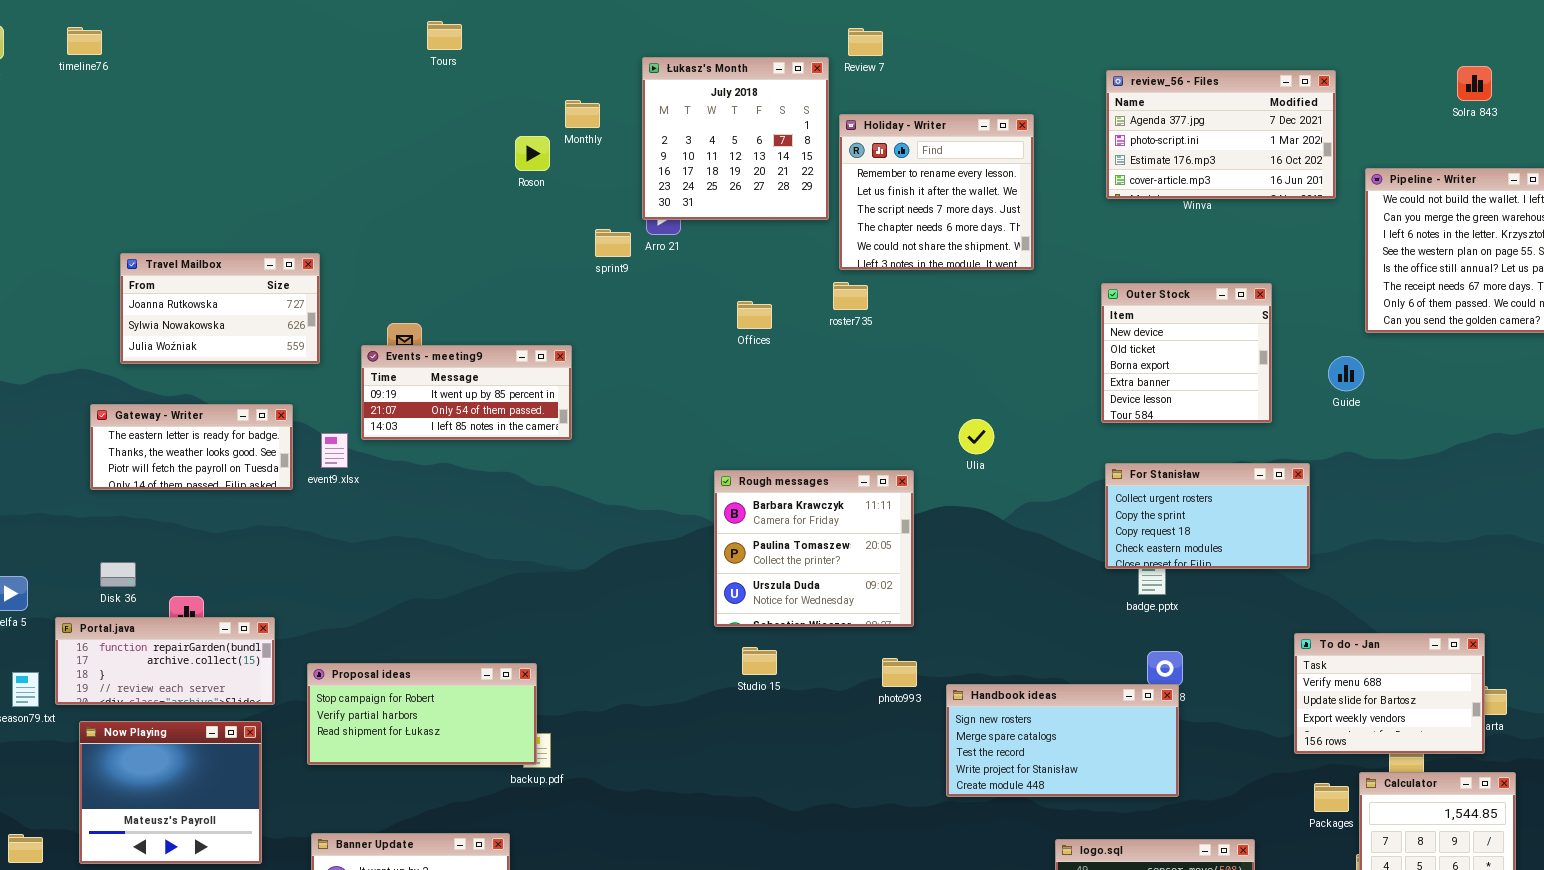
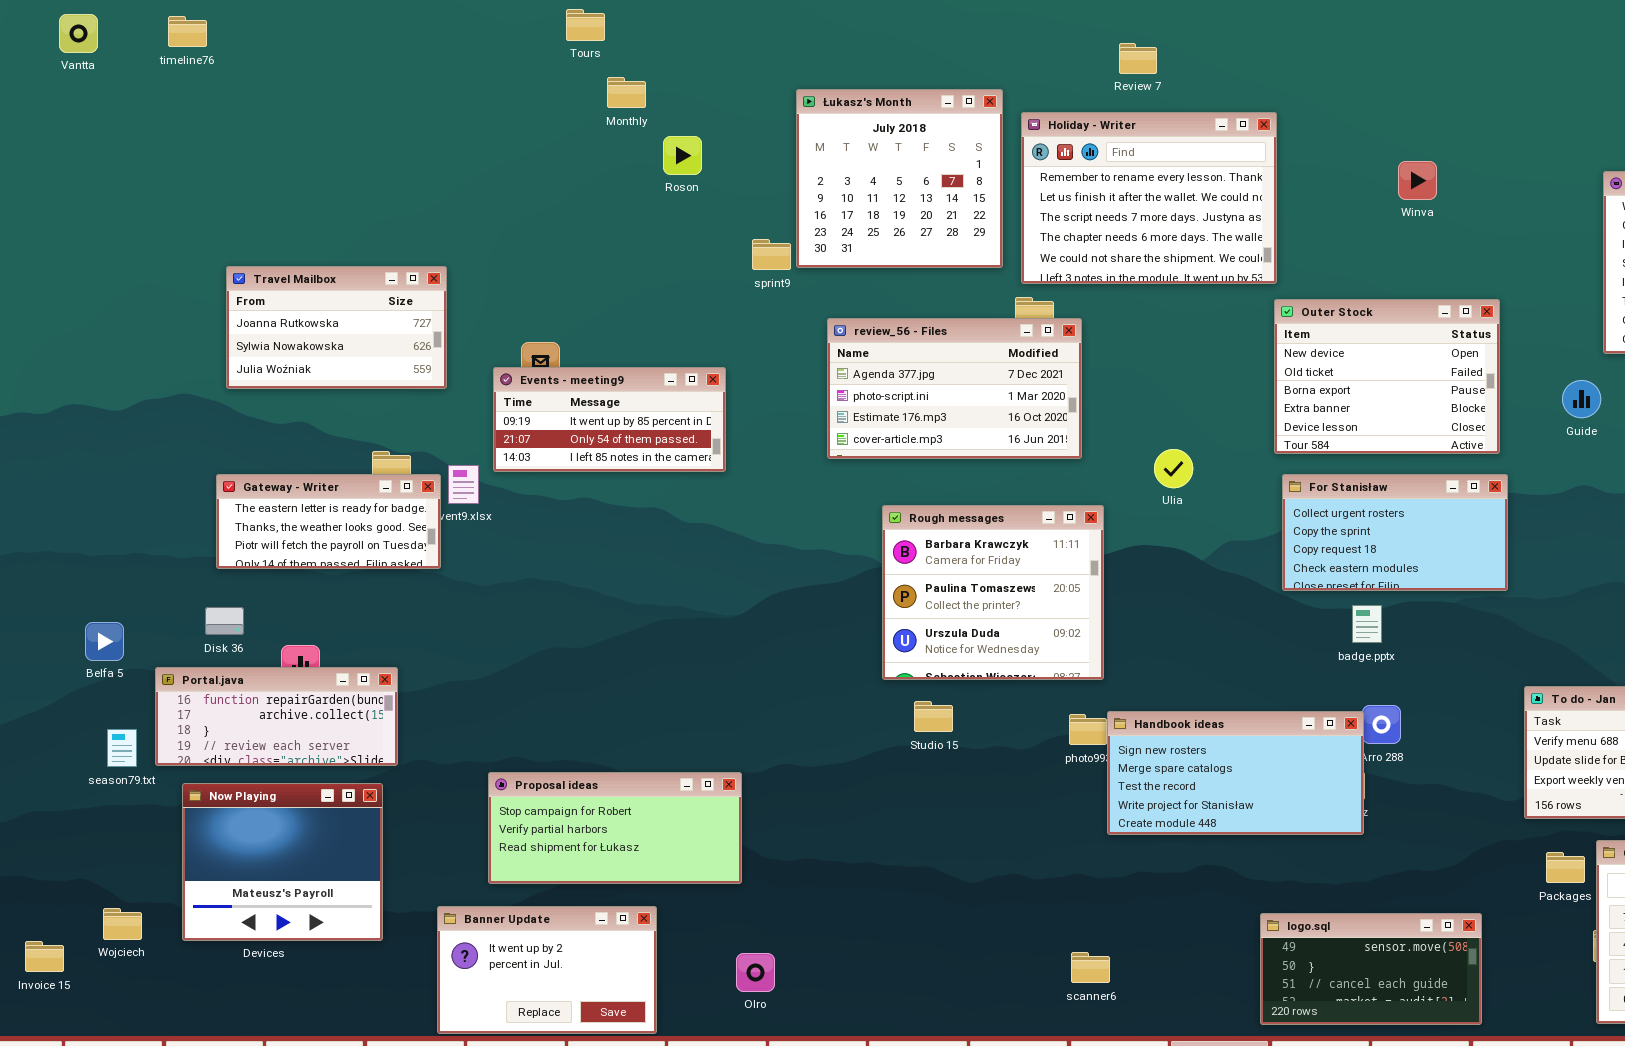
Review 7: [848,28,883,56] -> [1119,43,1157,74], moved
Łukasz's Month: [642,57,829,220] -> [796,89,1003,268], moved
review_56 - Files: [1106,70,1336,199] -> [827,318,1082,459], moved
Monthly: [565,100,600,128] -> [607,77,646,108], moved
Holiday - Writer: [839,114,1034,270] -> [1021,112,1277,284], resized
Outer Stock: [1101,283,1272,423] -> [1274,299,1500,454], resized
Gateway - Writer: [90,404,293,490] -> [216,474,441,569], moved
For Stanisław: [1105,463,1310,569] -> [1282,474,1508,591], moved
Proposal ideas: [307,663,537,765] -> [488,772,742,884], moved
Handbook ideas: [946,684,1179,797] -> [1107,711,1364,835], moved

